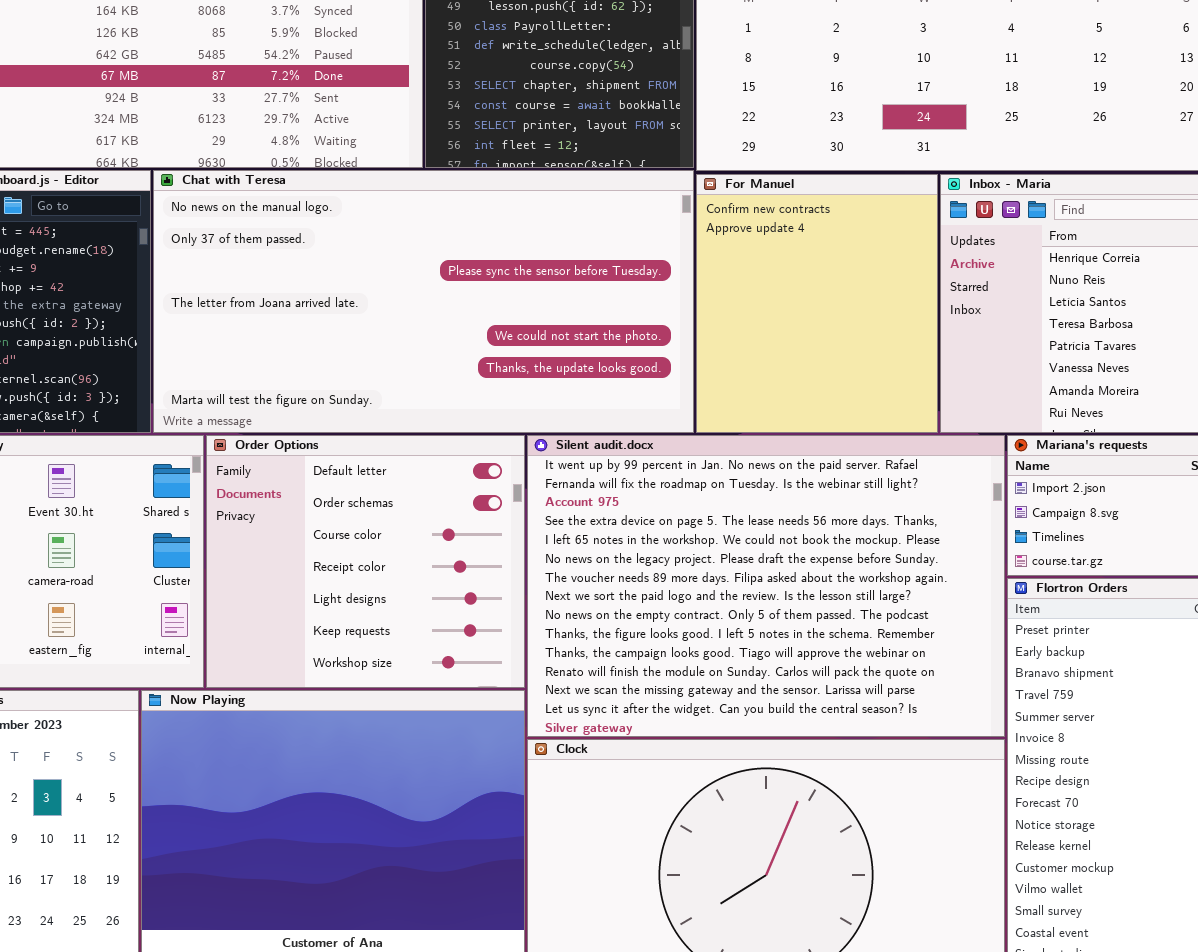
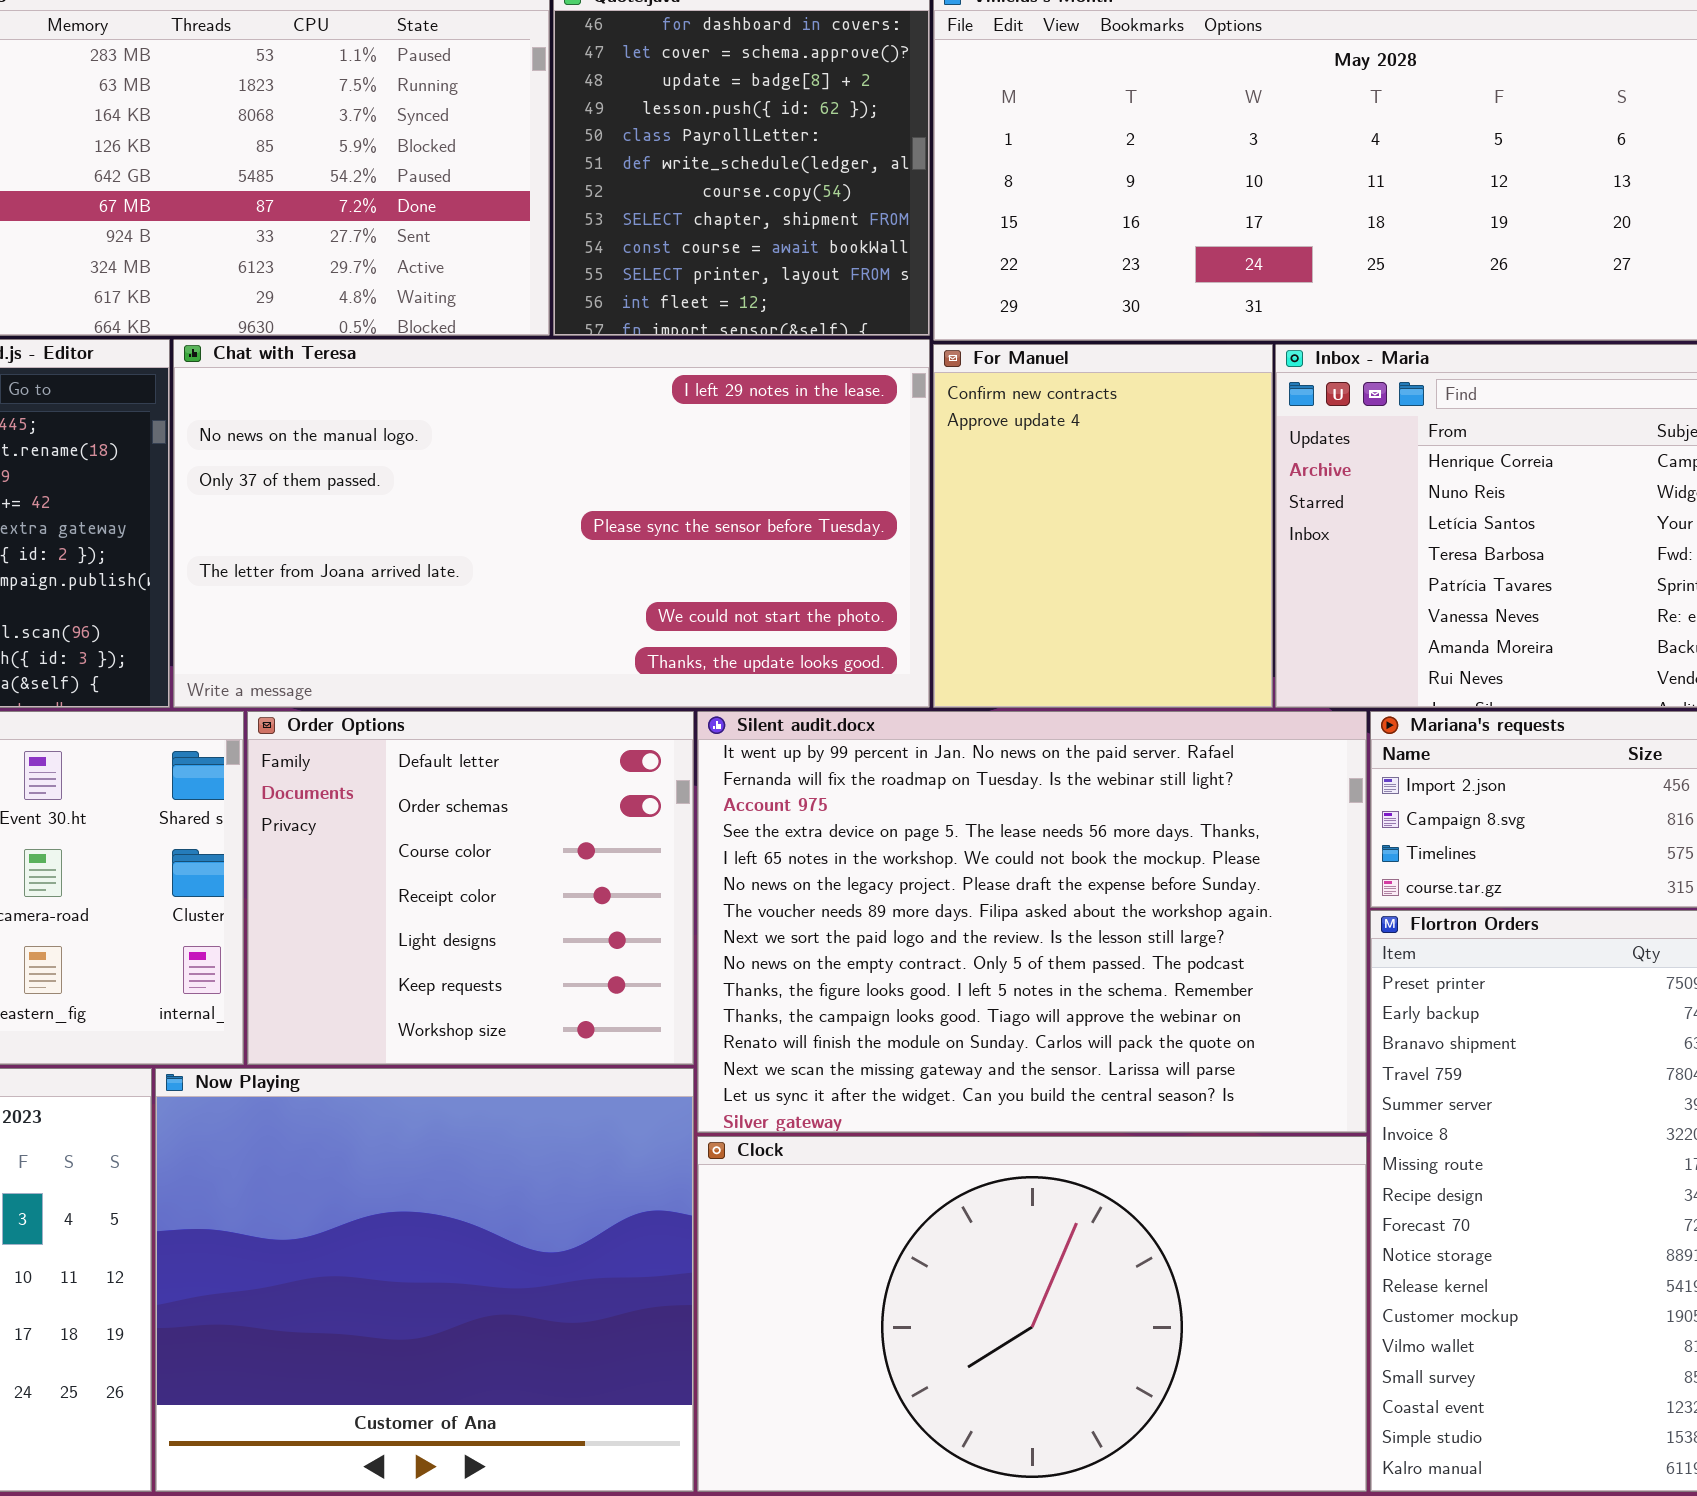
Chat with Teresa: [153,170,694,433] -> [173,339,930,708], scrolled up 1 row

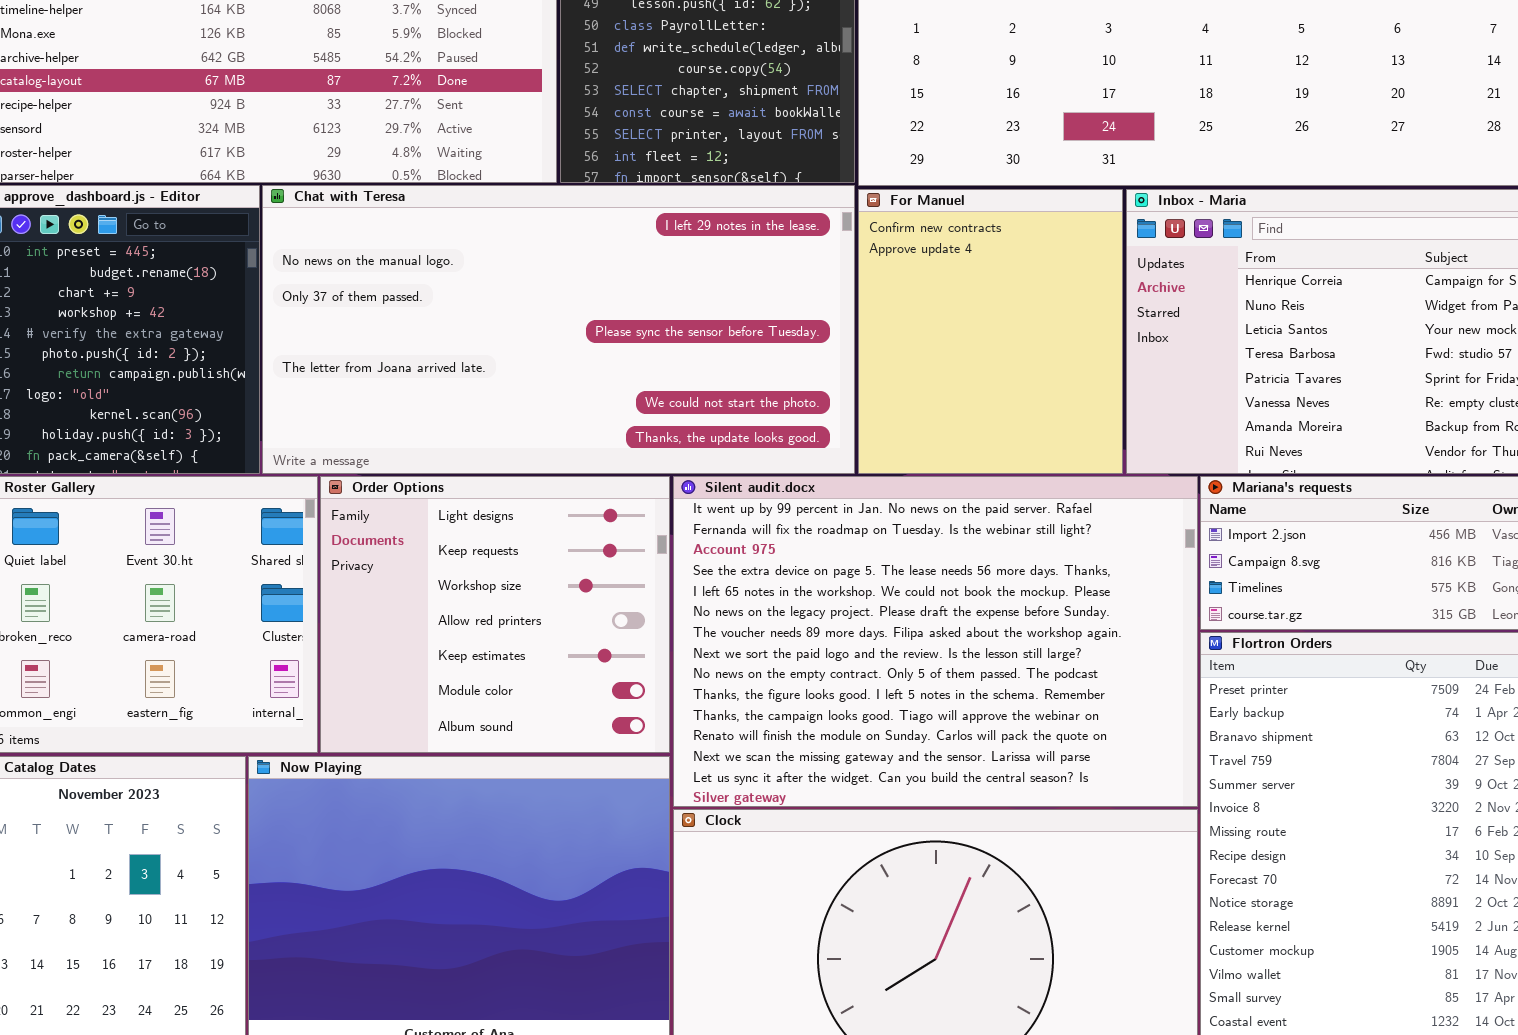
Order Options: [247,711,694,1065] -> [320,476,670,753], scrolled down 4 rows

